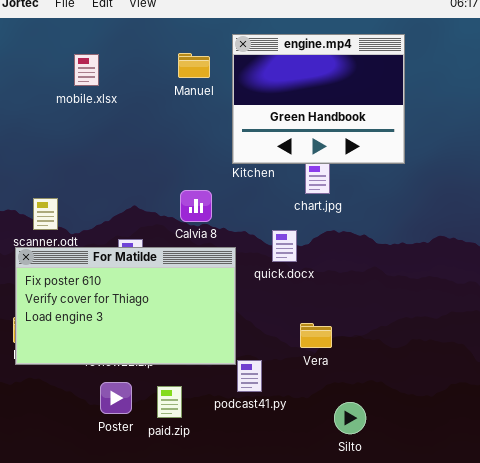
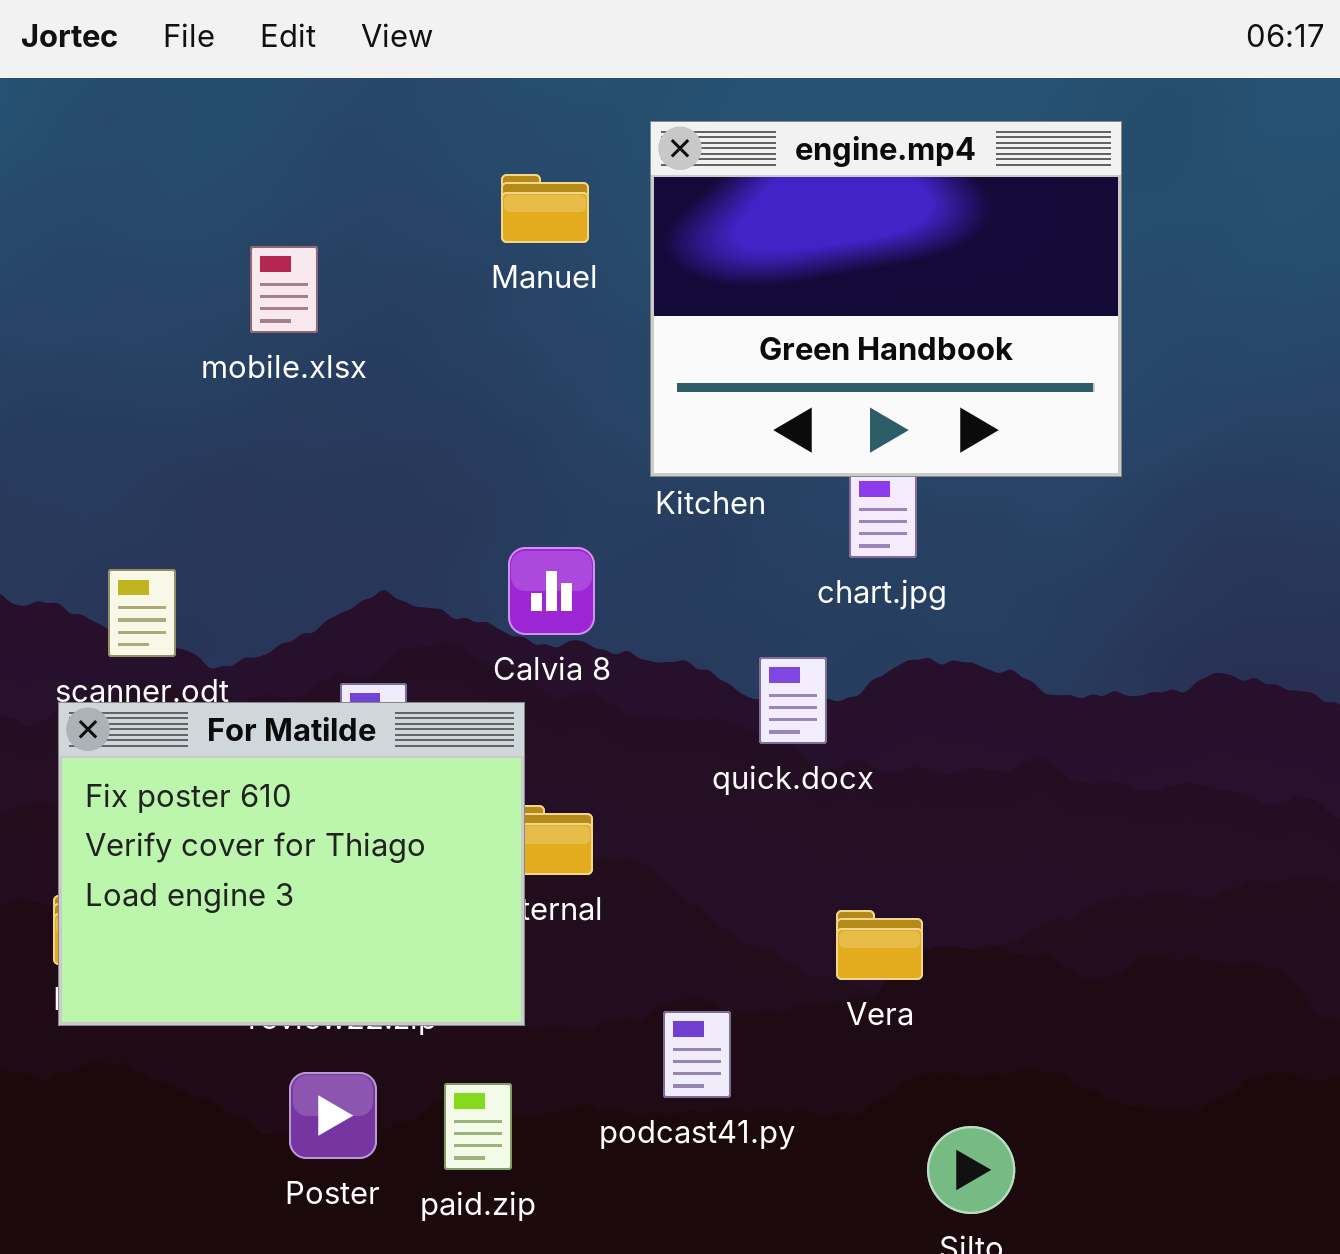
mobile.xlsx: [74,54,99,86] -> [250,246,318,333], moved
For Matilde: [15,247,236,365] -> [58,702,525,1026], resized

